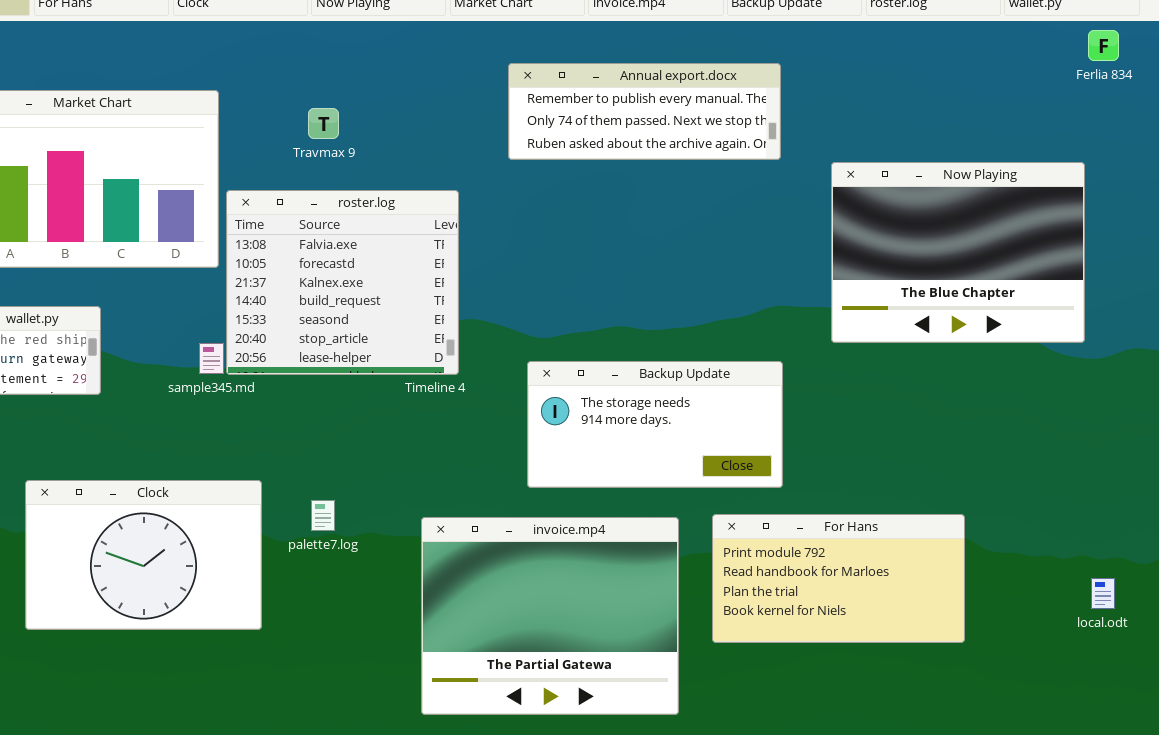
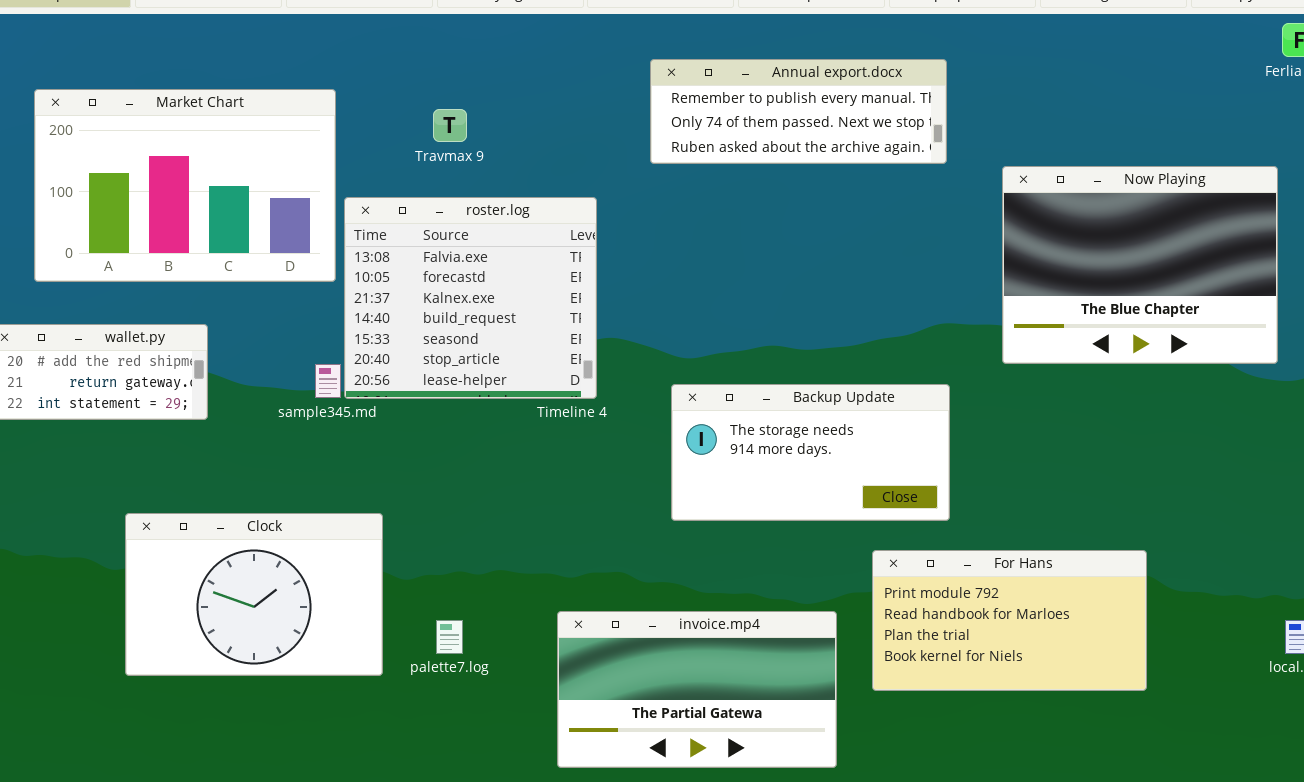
palette7.log: [311,500,335,531] -> [436,620,463,654], moved
invoice.mp4: [421,517,679,715] -> [557,611,837,768], resized

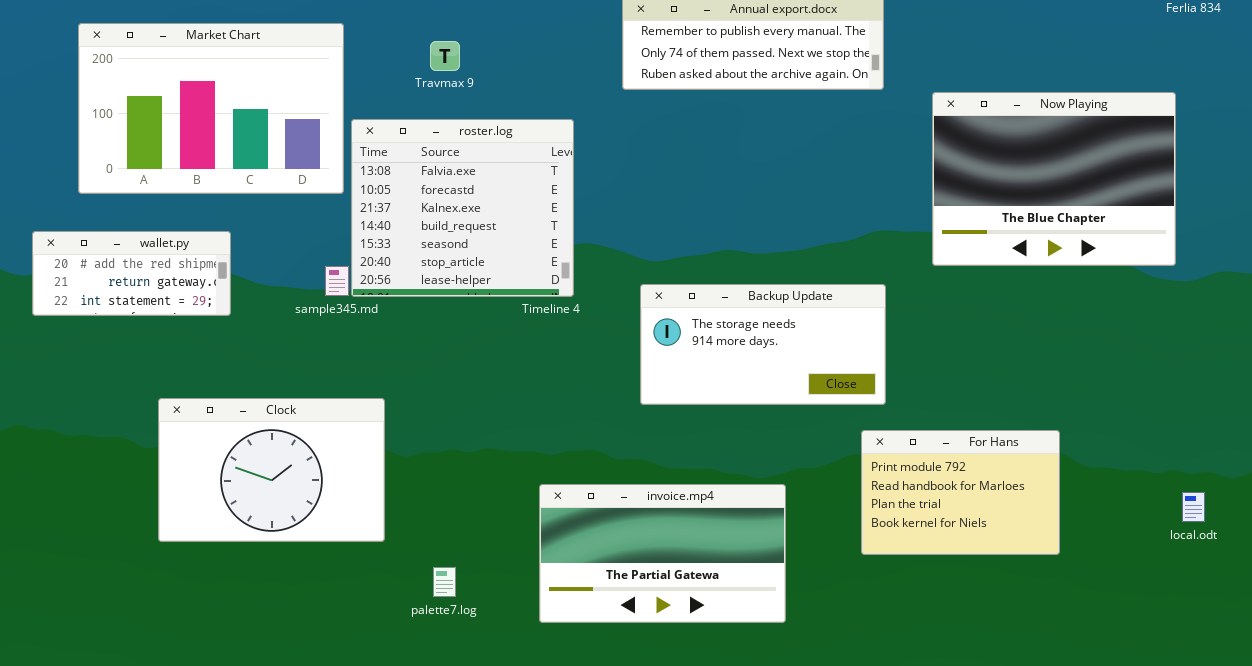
For Hans: [872,550,1147,691] -> [861,430,1060,555], resized
palette7.log: [436,620,463,654] -> [433,567,456,597], moved

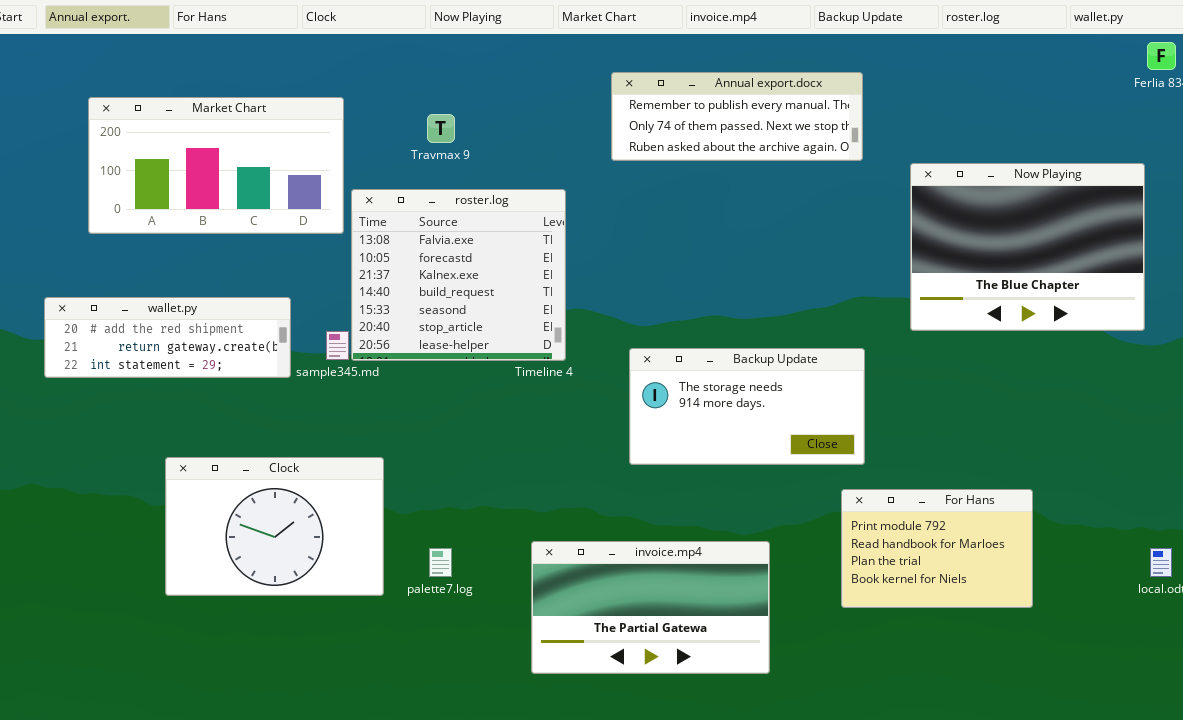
Market Chart: [78,23,344,194] -> [88,97,344,234], resized
wallet.py: [32,231,231,316] -> [44,297,291,378], resized
palette7.log: [433,567,456,597] -> [429,548,452,577], moved

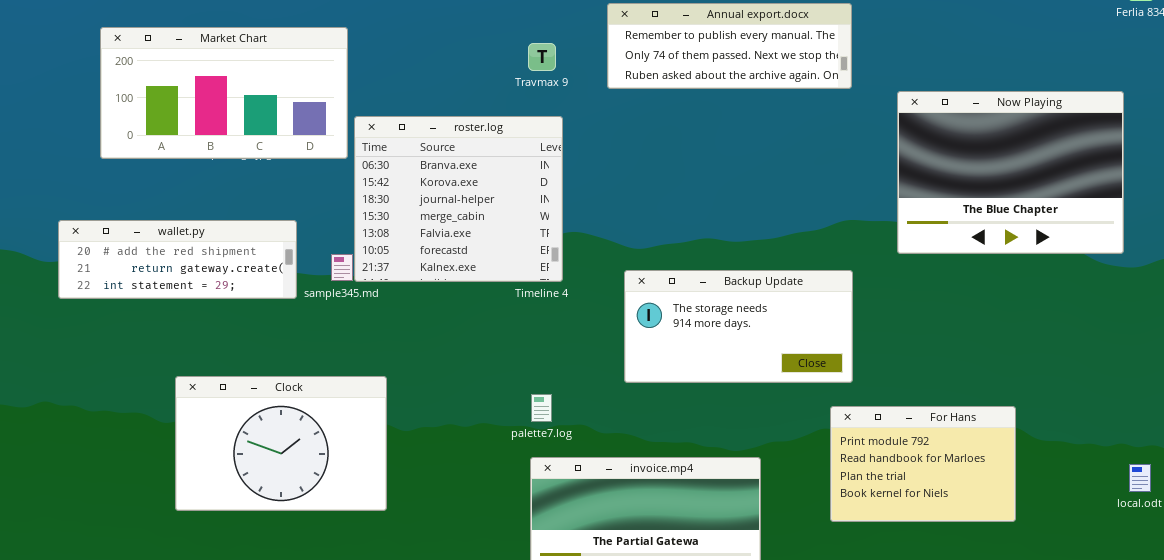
Travmax 9: [427,114,455,143] -> [528,43,556,71], moved
roster.log: [351,189,566,361] -> [354,116,563,282], scrolled up 4 rows
palette7.log: [429,548,452,577] -> [531,394,552,422], moved

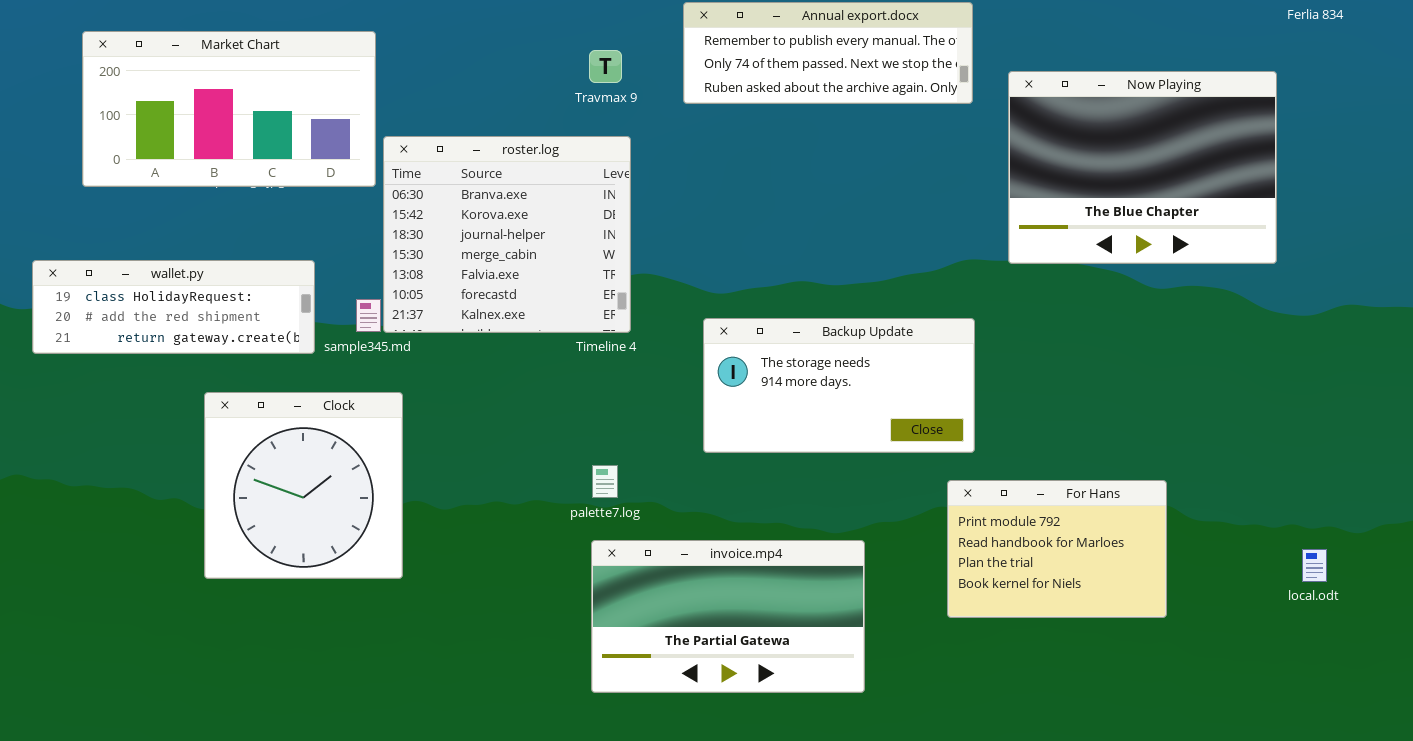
Now Playing: [897,91,1124,254] -> [1008,71,1277,264], moved
wallet.py: [58,220,297,299] -> [32,260,315,354], scrolled up 1 row
Clock: [175,376,387,511] -> [204,392,403,579], moved, resized

